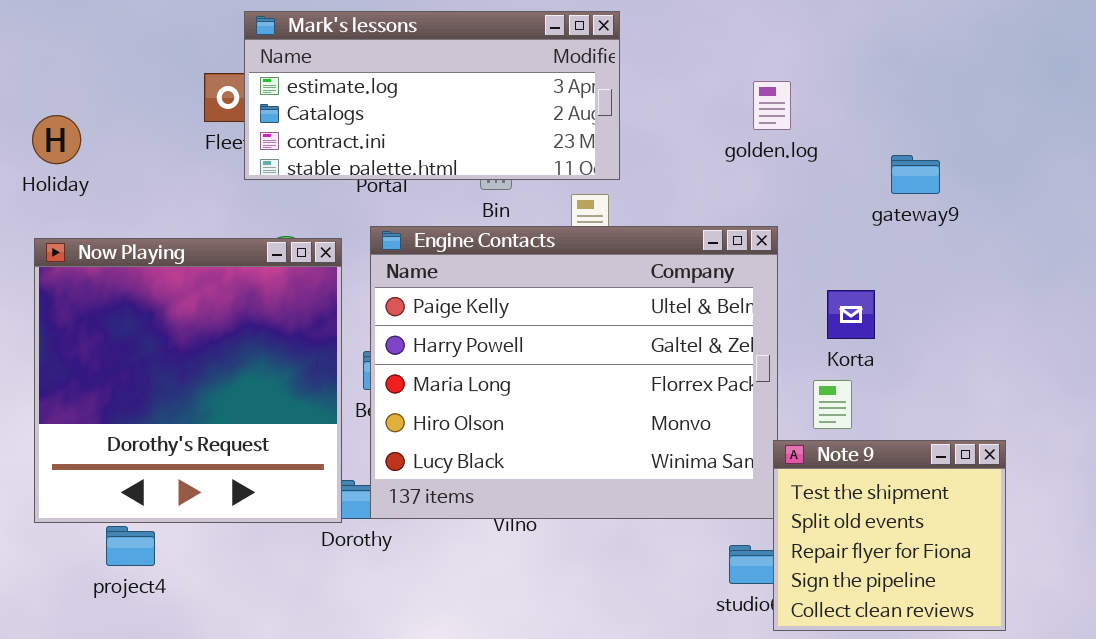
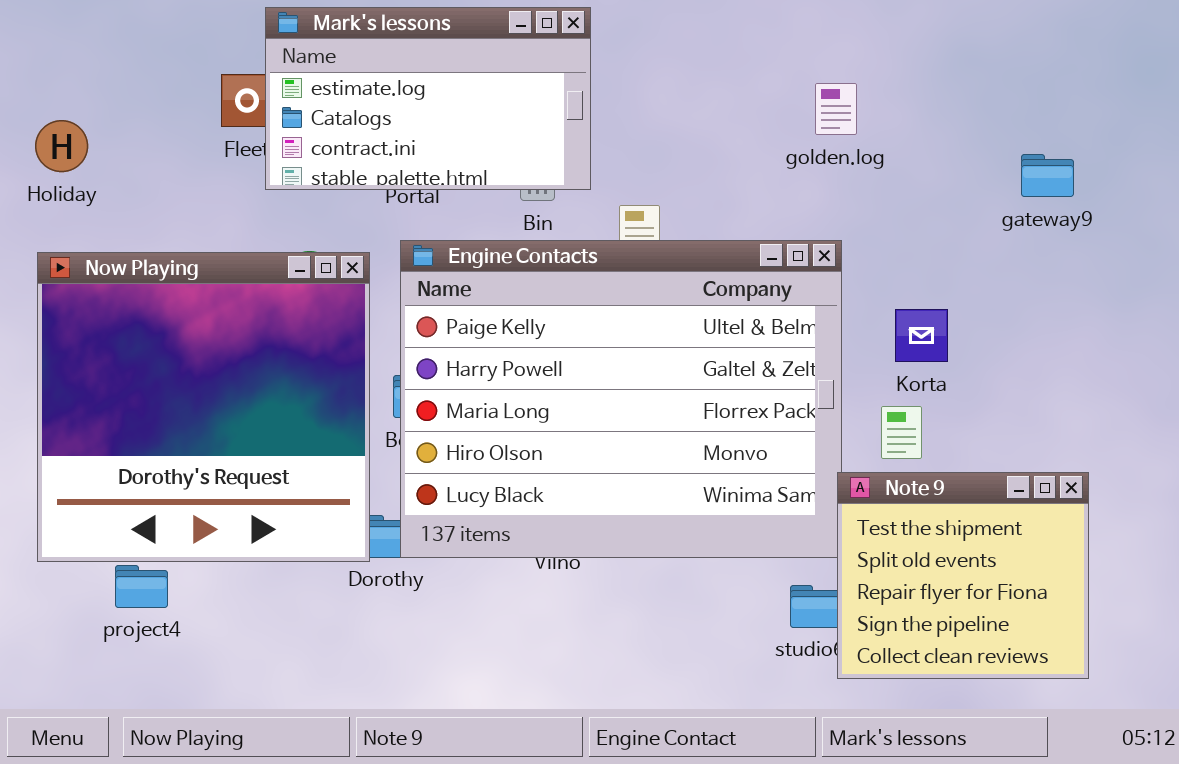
Mark's lessons: [244,11,620,180] -> [265,7,591,190], resized
gateway9: [891,155,940,194] -> [1021,154,1074,197], moved

